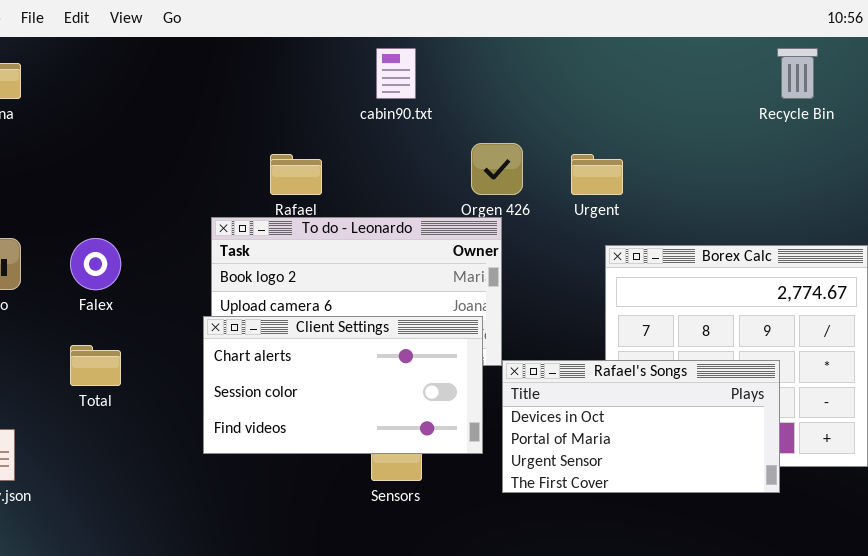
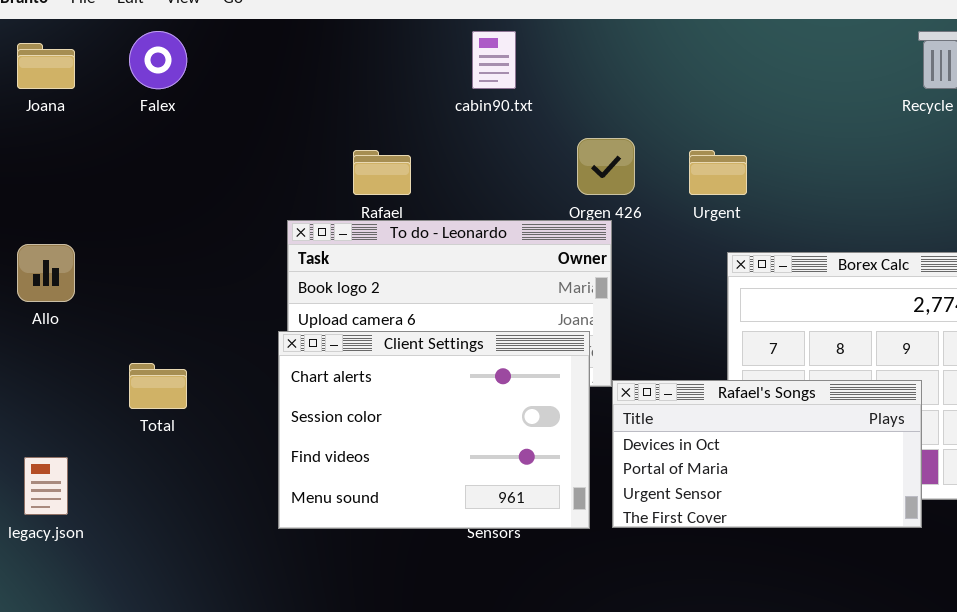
Falex: [70,238,121,290] -> [129,31,187,89], moved
Client Settings: [203,316,483,454] -> [278,331,590,529], resized

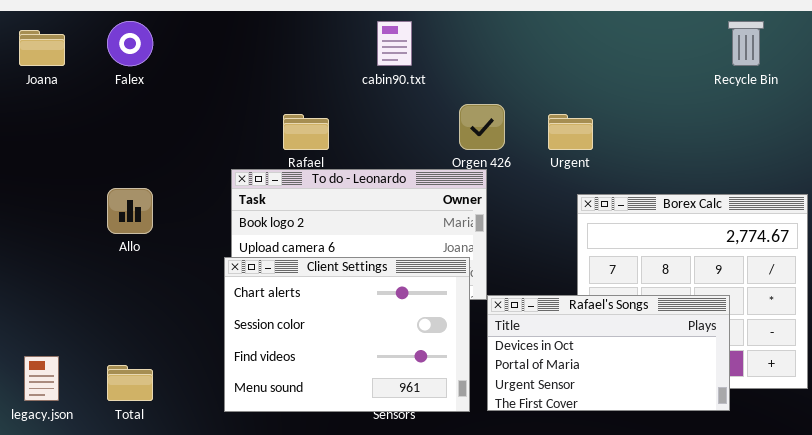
Allo: [17,244,75,302] -> [107,188,153,234], moved
Total: [129,363,187,409] -> [107,365,153,401], moved

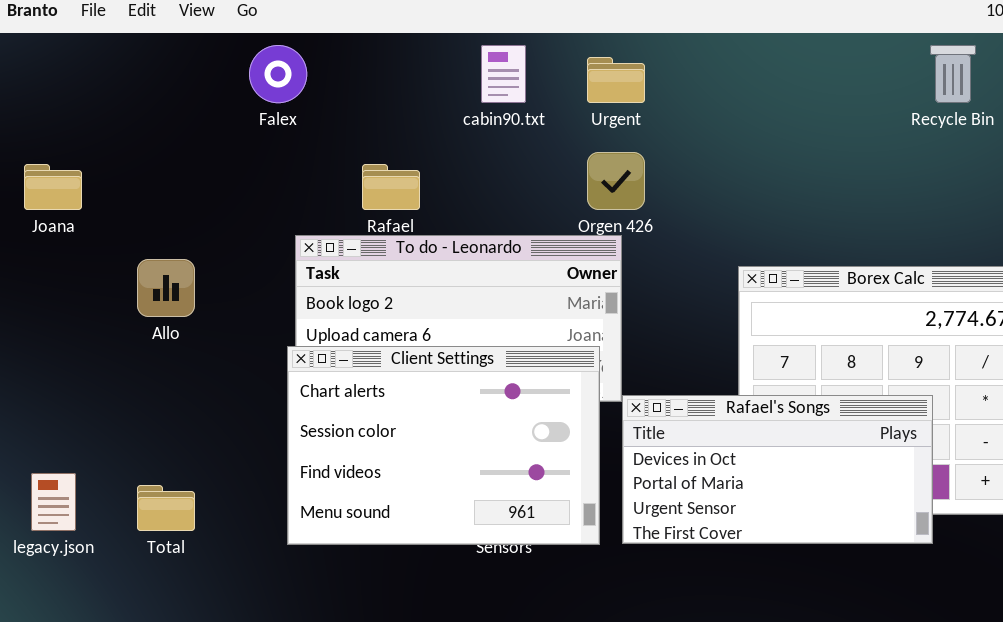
Falex: [107,21,153,66] -> [249,45,307,103], moved
Joana: [19,30,65,66] -> [24,164,82,210], moved
Urgent: [548,114,593,150] -> [587,57,645,103], moved

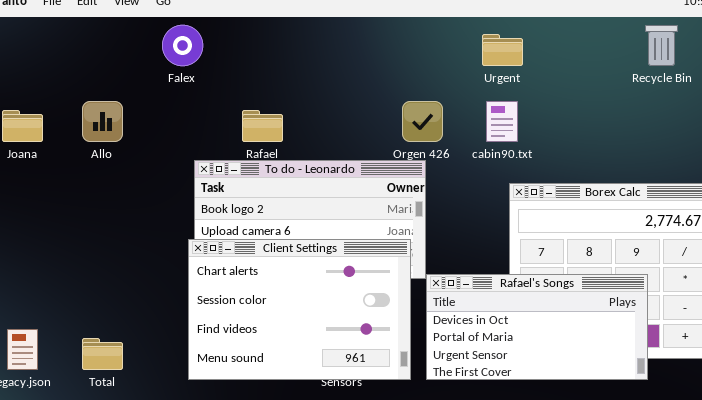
cabin90.txt: [481,45,526,103] -> [486,101,518,142], moved
Urgent: [587,57,645,103] -> [482,34,523,66], moved
Allo: [137,259,195,317] -> [82,101,123,142], moved

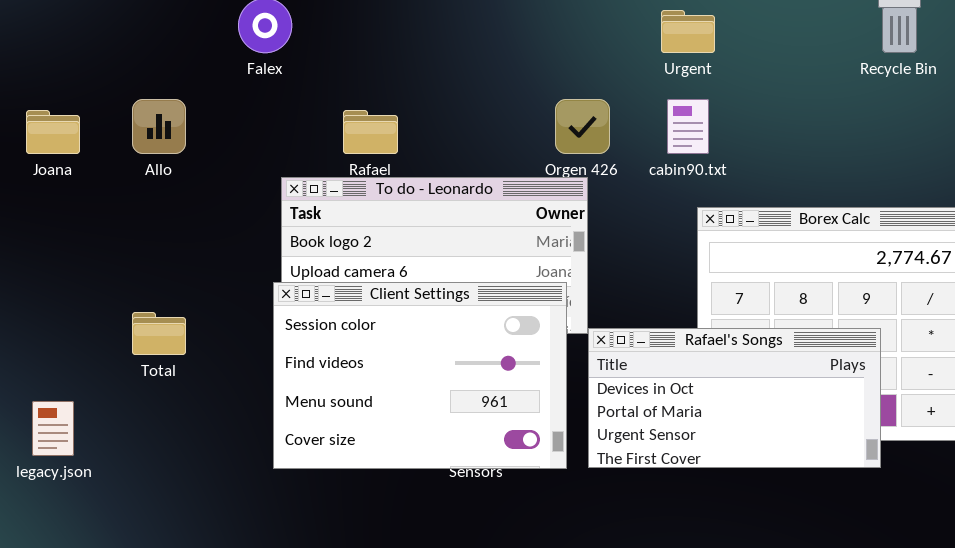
Client Settings: [188,239,411,380] -> [273,282,567,469], scrolled down 1 row
Total: [82,338,123,370] -> [132,312,186,355], moved

